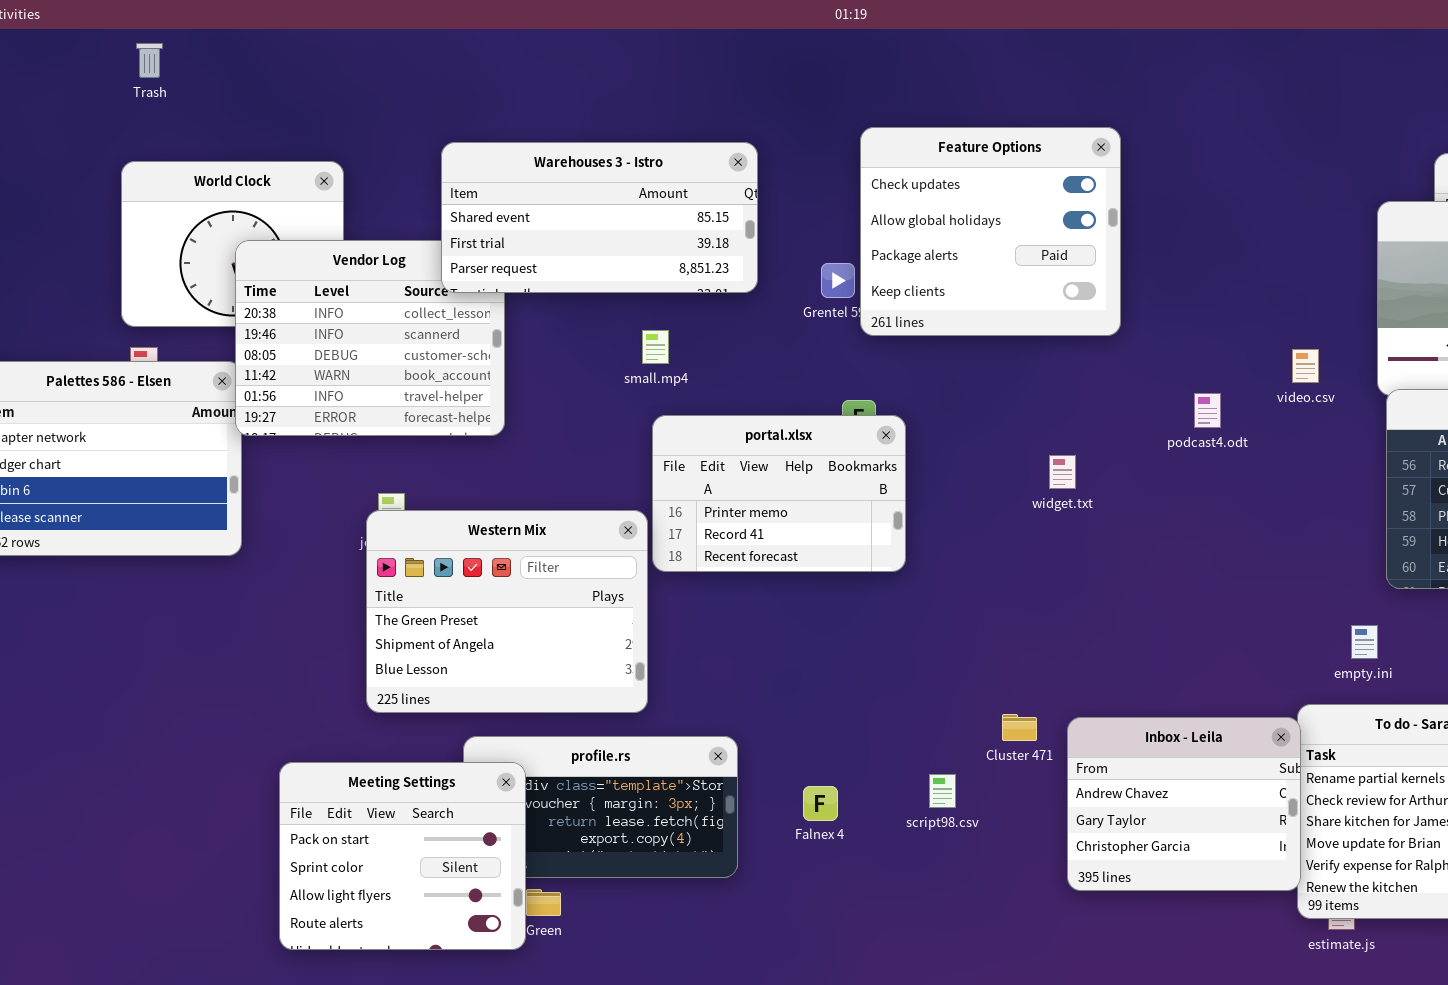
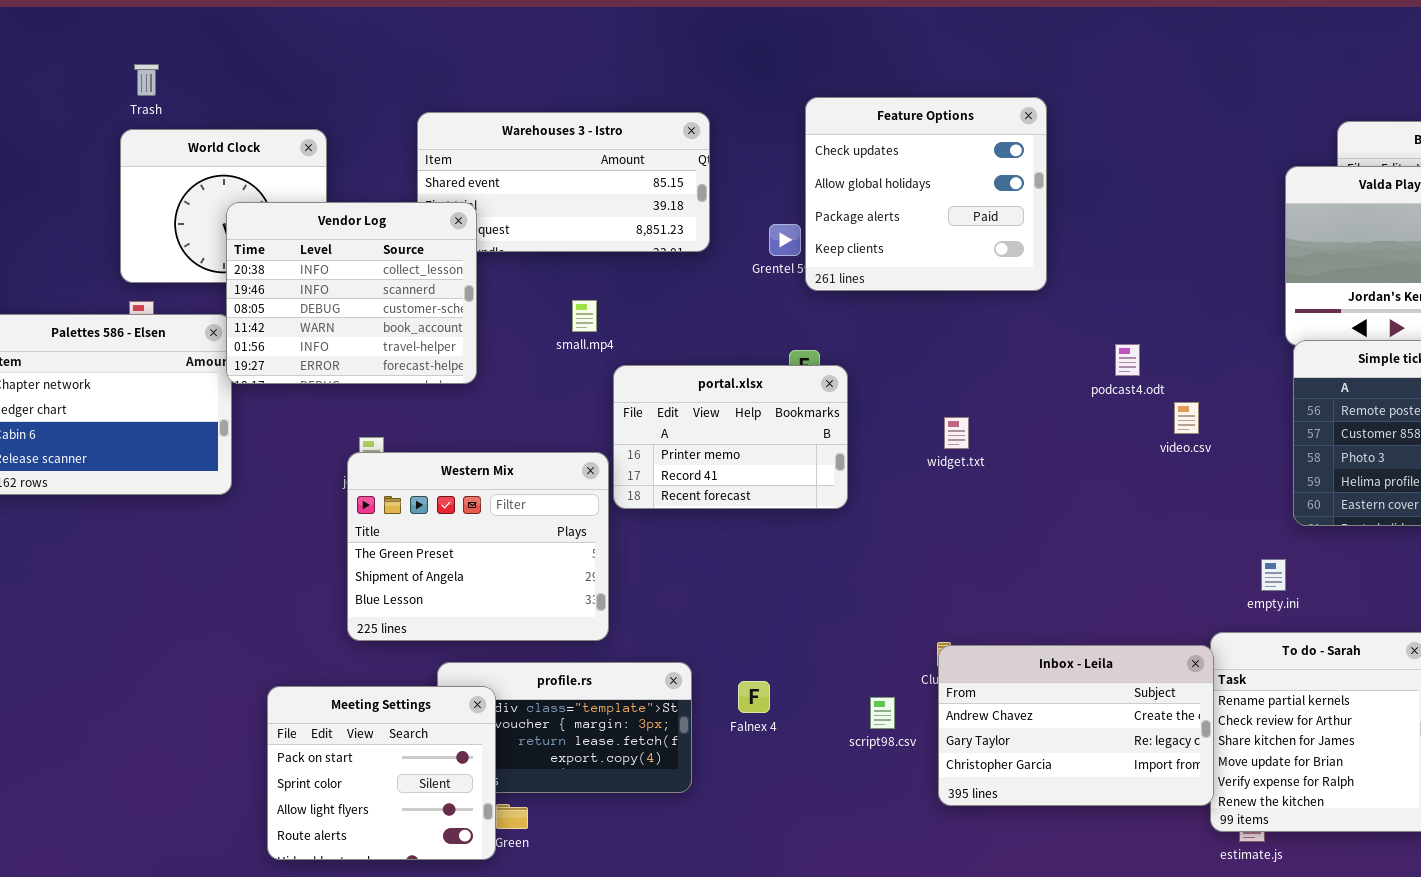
Trash: [136,43,163,78] -> [134,64,159,96], moved
Vendor Log: [235,240,505,436] -> [226,202,477,384], raised
small.mp4: [642,330,669,364] -> [572,300,597,332], moved
video.csv: [1292,349,1319,383] -> [1174,402,1199,434], moved
widget.txt: [1049,455,1076,489] -> [944,417,969,449], moved
Inbox - Leila: [1067,717,1301,891] -> [938,645,1214,806], resized
Falnex 4: [803,786,838,821] -> [738,681,770,713], moved

